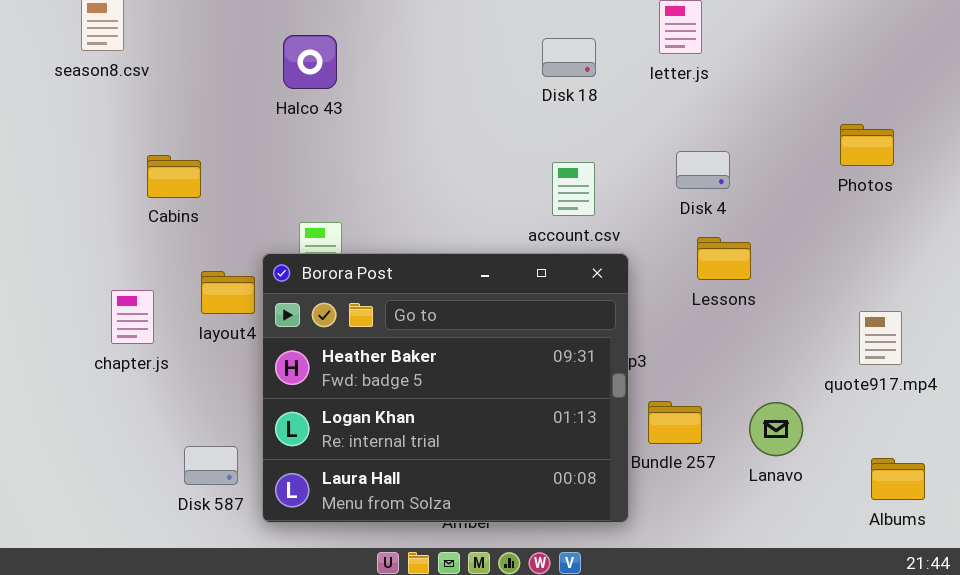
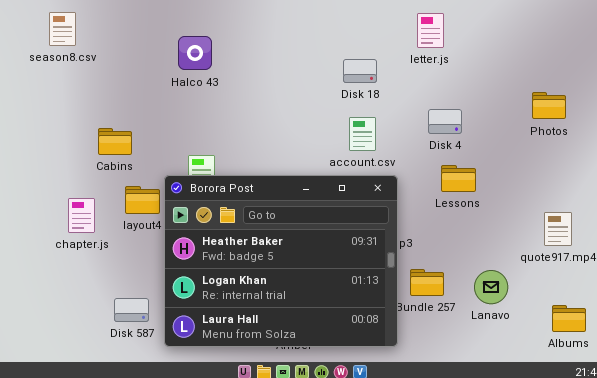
Disk 18: [542,38,596,77] -> [343,59,377,83], moved
Cabins: [147,155,201,198] -> [98,128,132,155], moved

